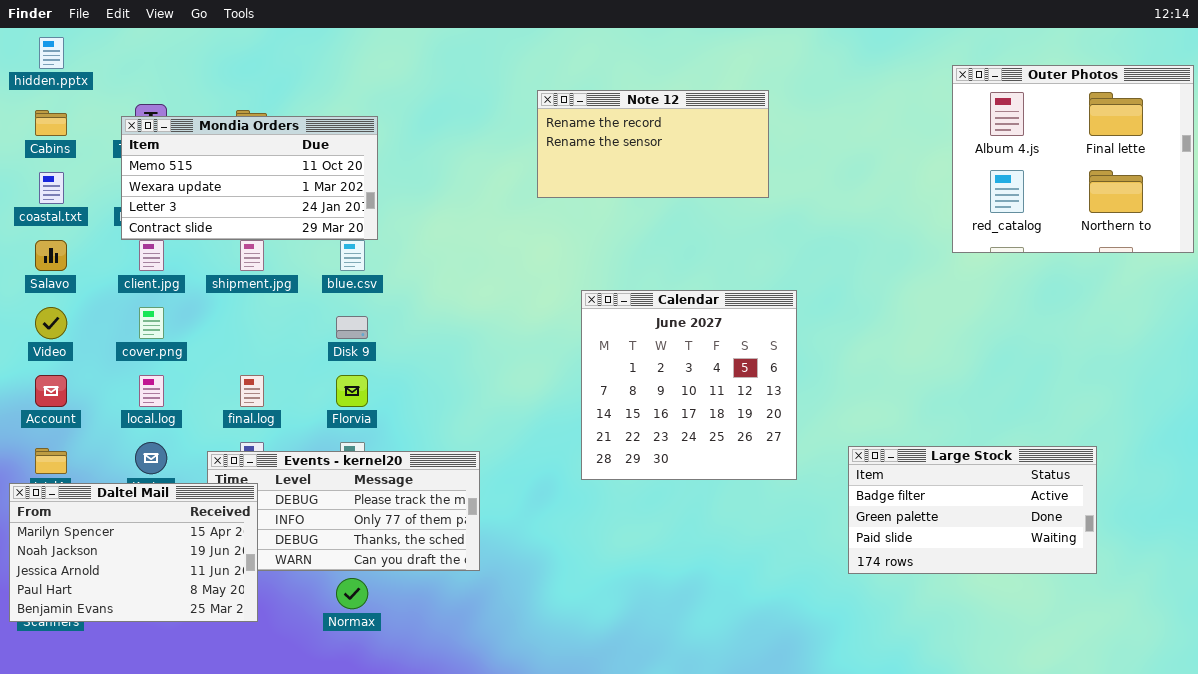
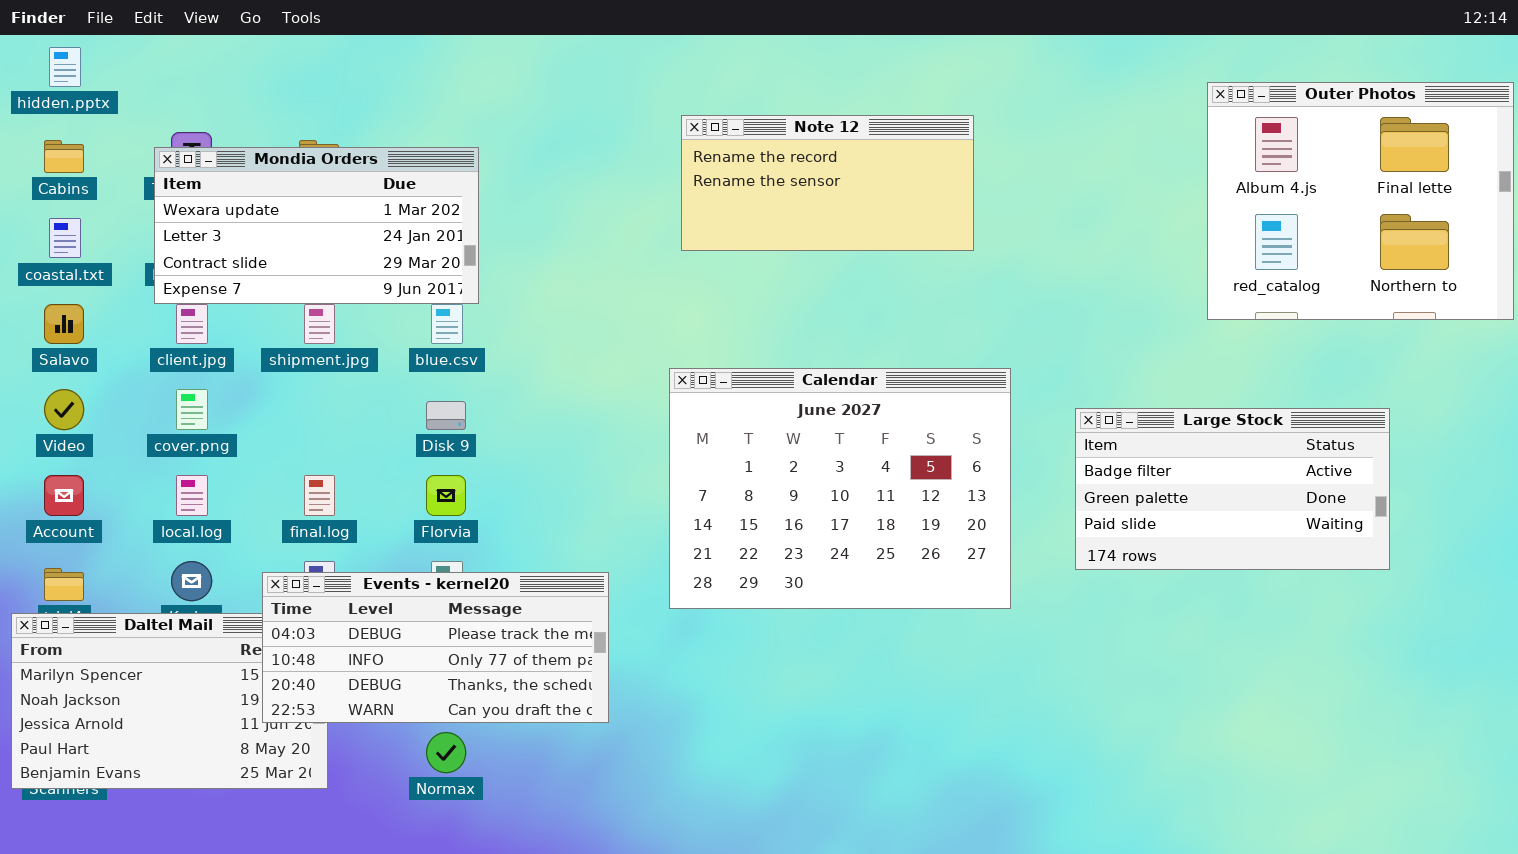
Mondia Orders: [121,116,378,240] -> [154,147,479,304], scrolled down 1 row
Calendar: [581,290,797,480] -> [669,368,1011,609], resized
Large Stock: [848,446,1097,574] -> [1075,408,1390,570], moved
Events - kernel20: [207,451,480,571] -> [262,572,609,723], raised

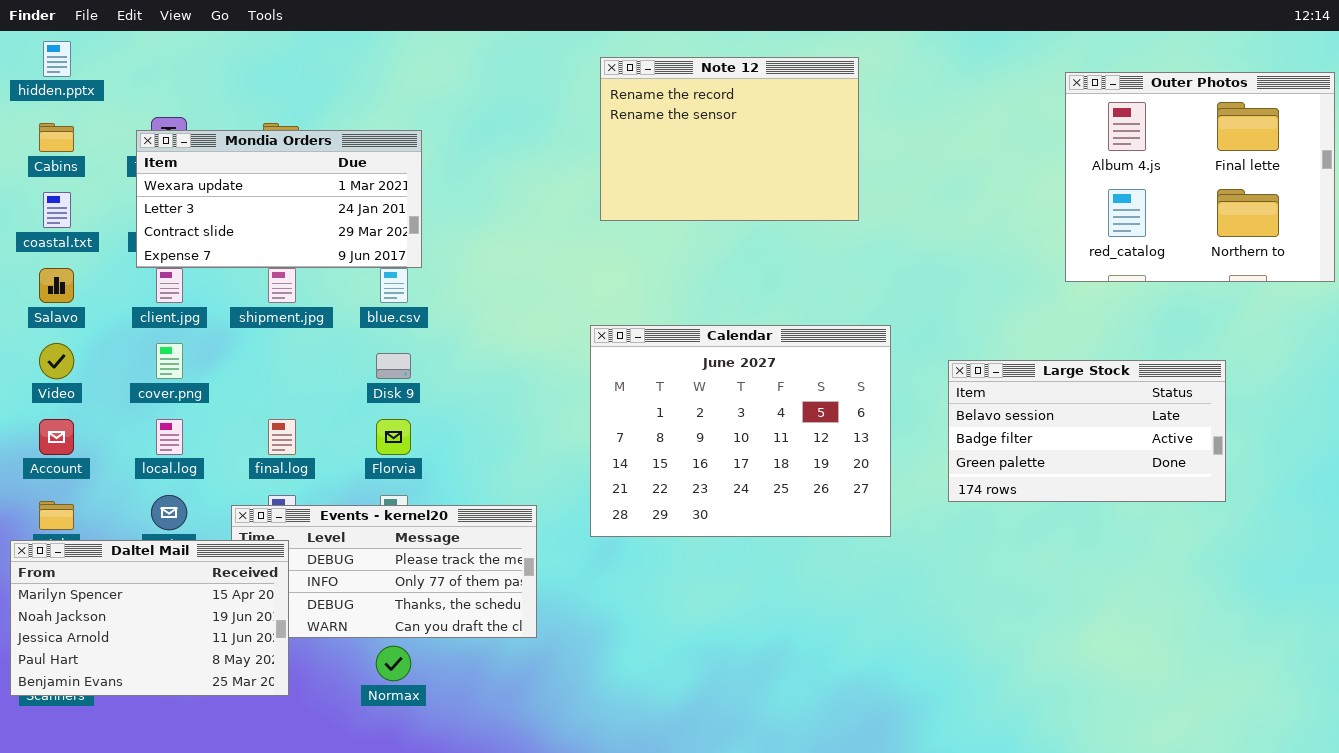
Note 12: [681,115,974,251] -> [600,57,859,221], resized
Large Stock: [1075,408,1390,570] -> [948,360,1226,502], scrolled up 1 row
Daltel Mail: [11,613,328,789] -> [10,540,289,696], raised

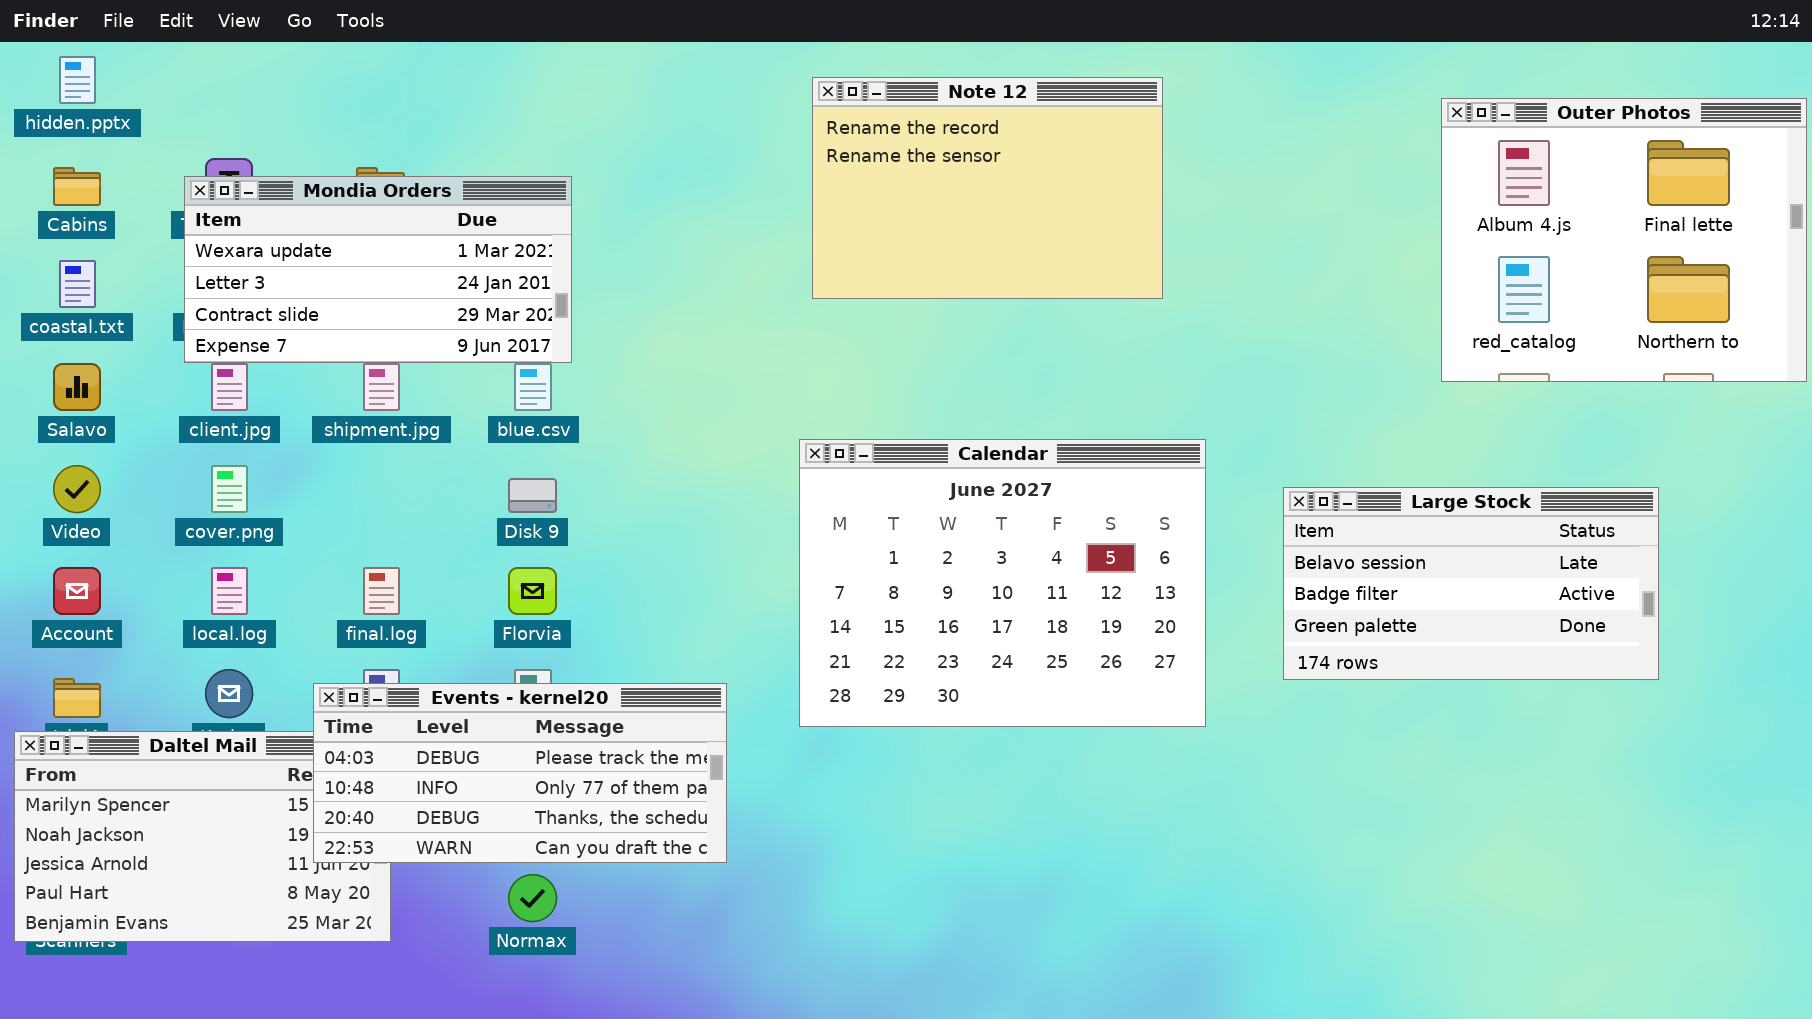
Events - kernel20: [231,505,537,638] -> [313,683,727,863], raised

